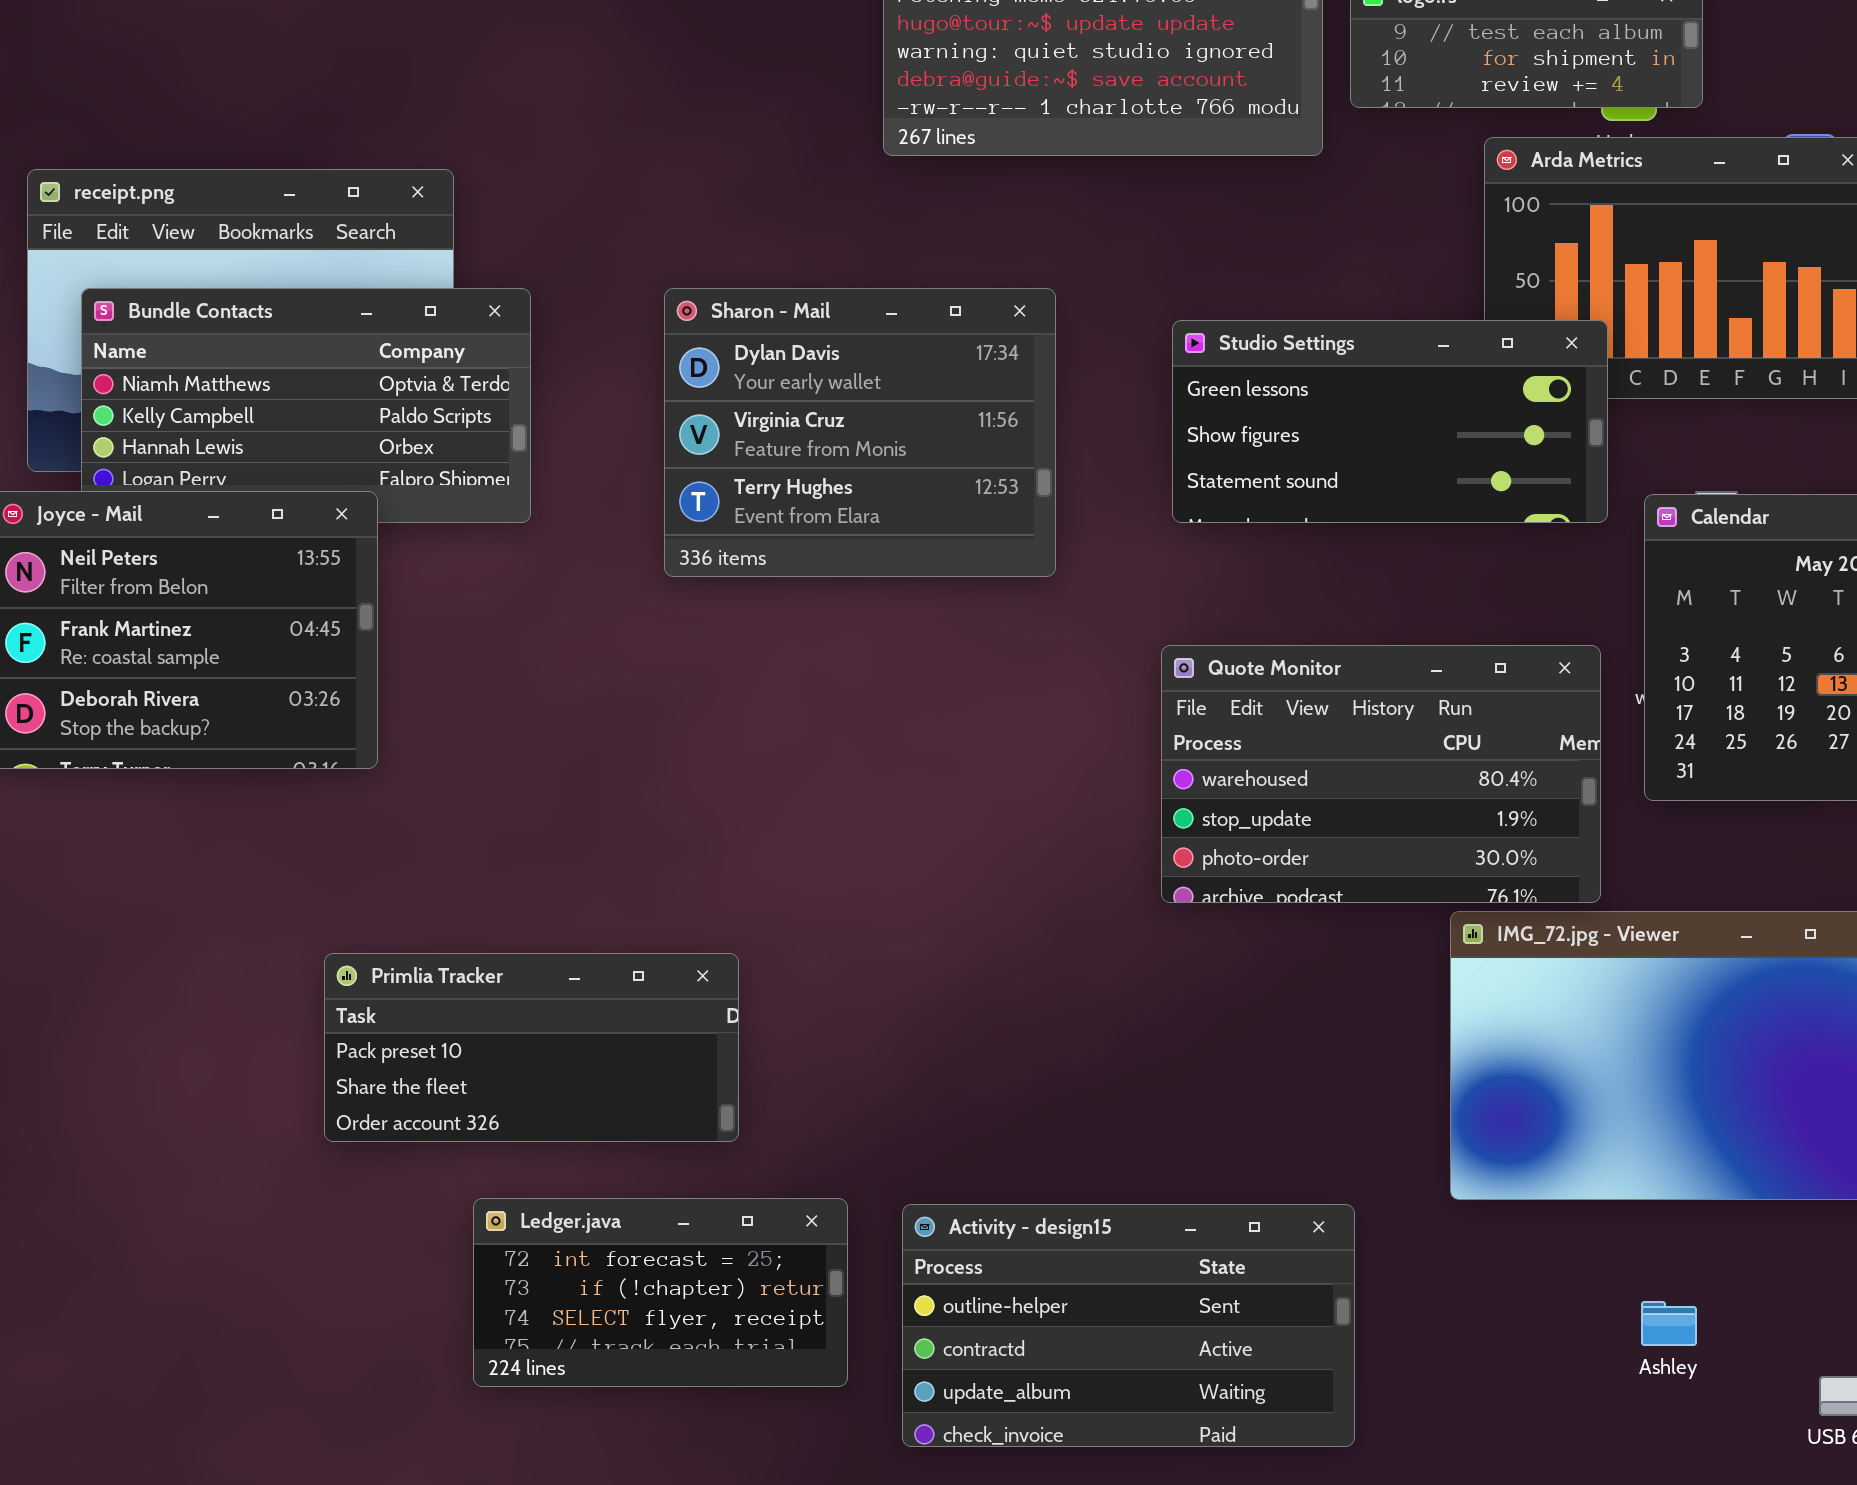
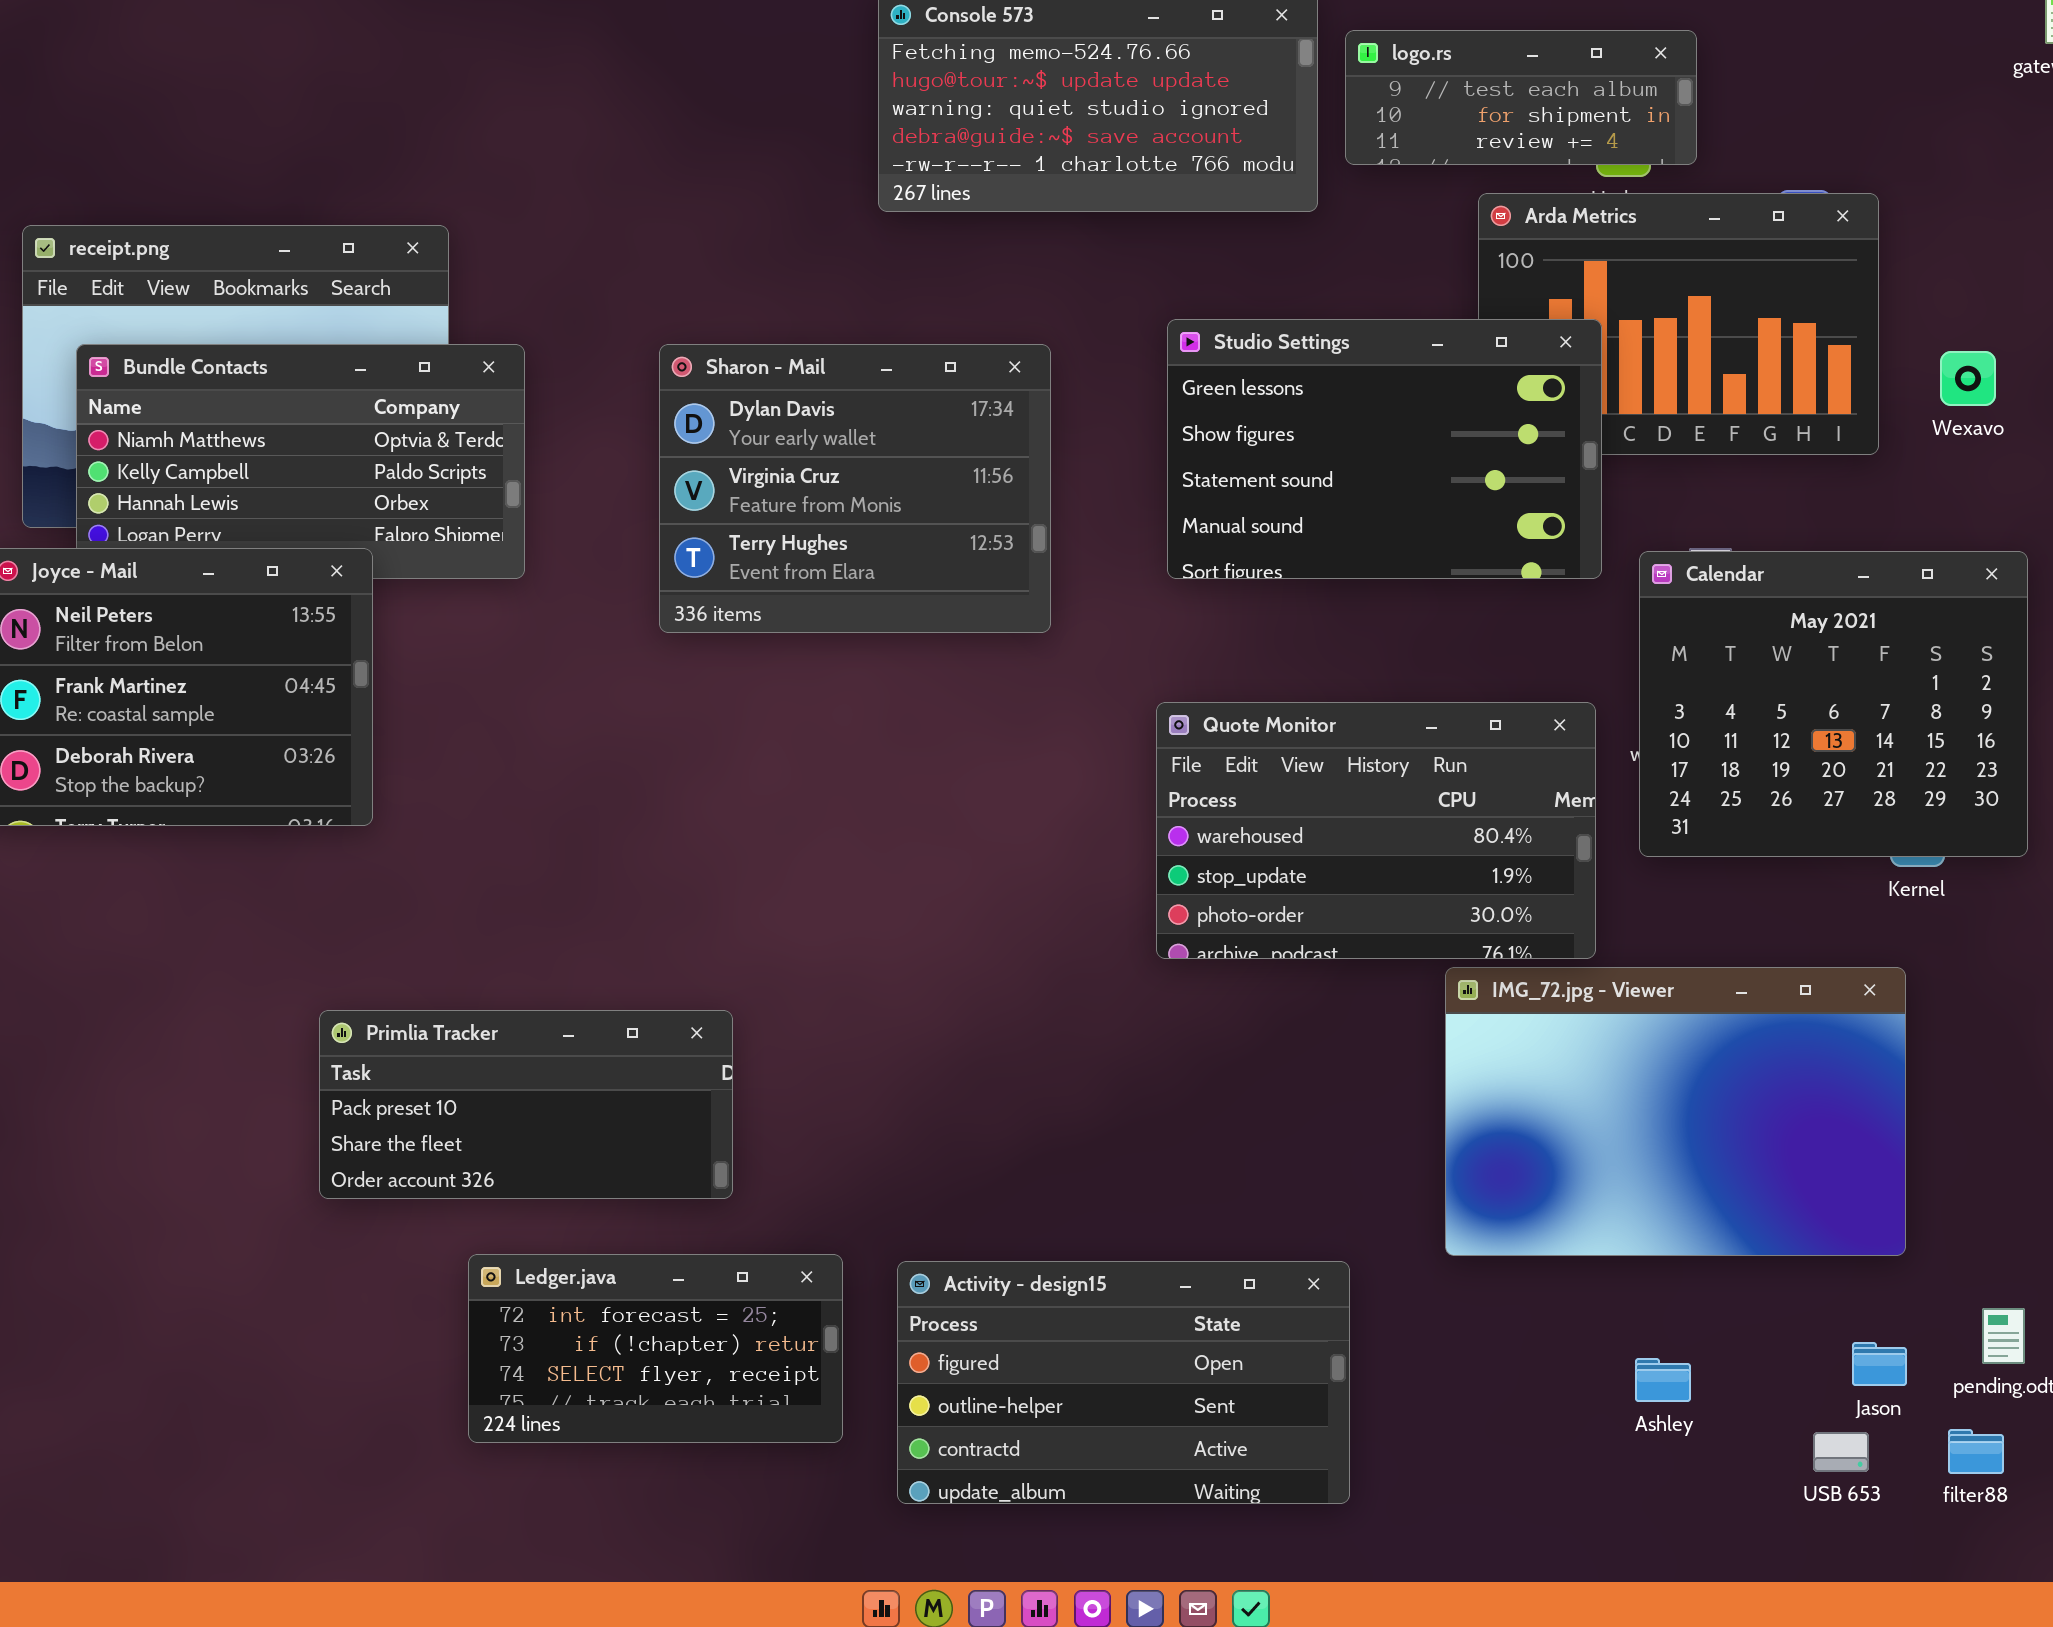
Studio Settings: [1172,320,1608,523] -> [1167,319,1602,579], resized
Activity - design15: [902,1204,1355,1447] -> [897,1261,1350,1504], scrolled up 1 row

